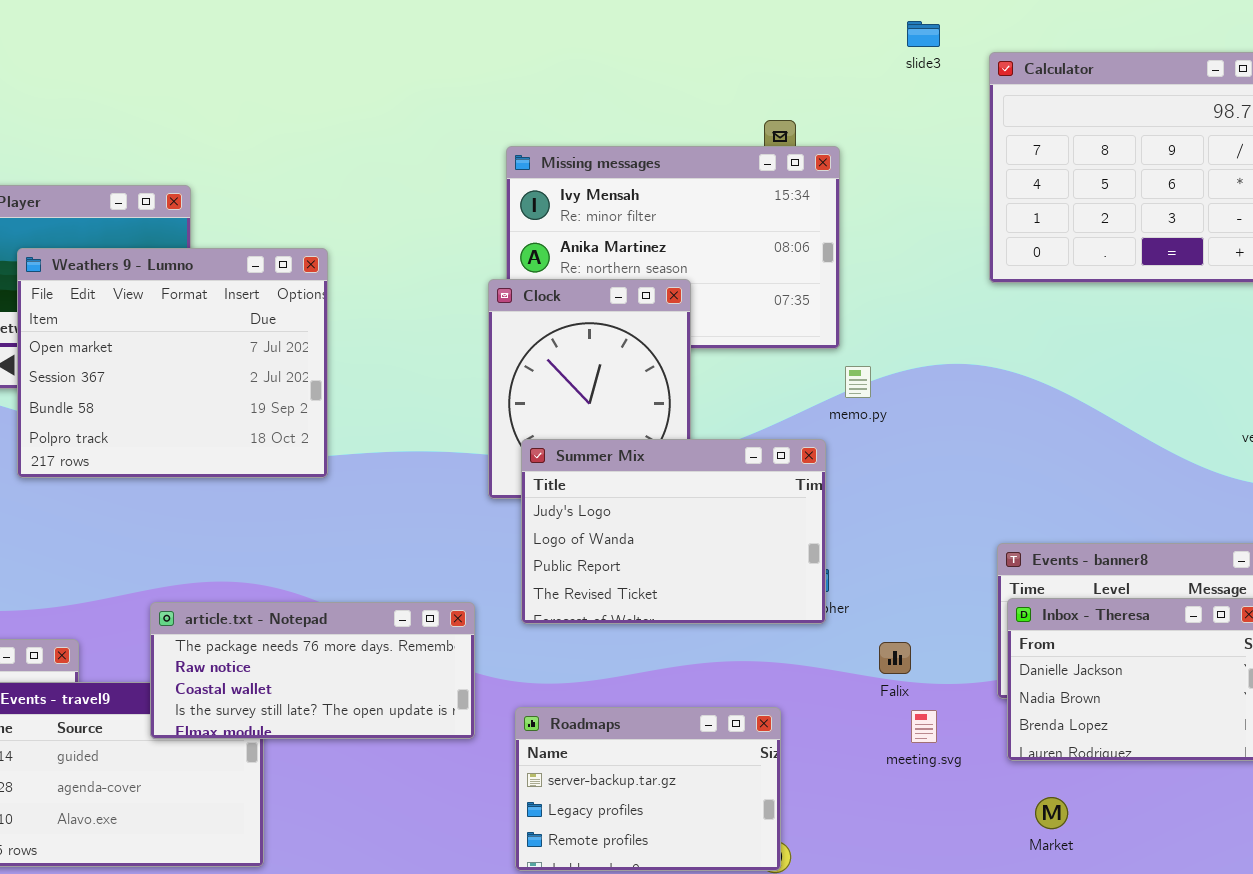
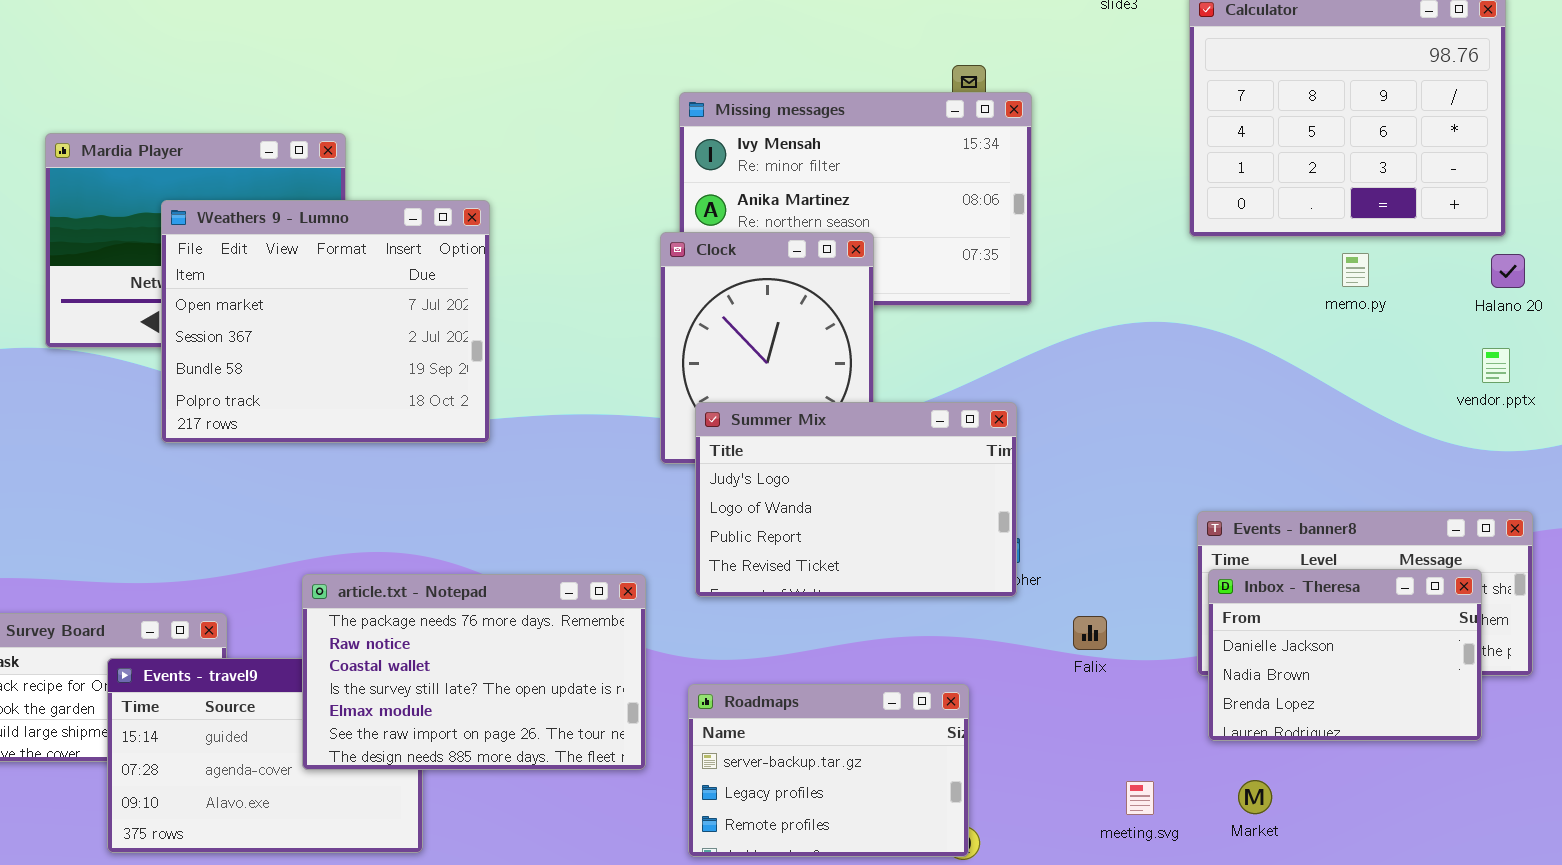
memo.py: [845,366,871,398] -> [1342,253,1369,287], moved
article.txt - Notepad: [150,602,475,739] -> [302,574,646,770], resized
meeting.svg: [911,710,937,743] -> [1126,781,1154,815], moved

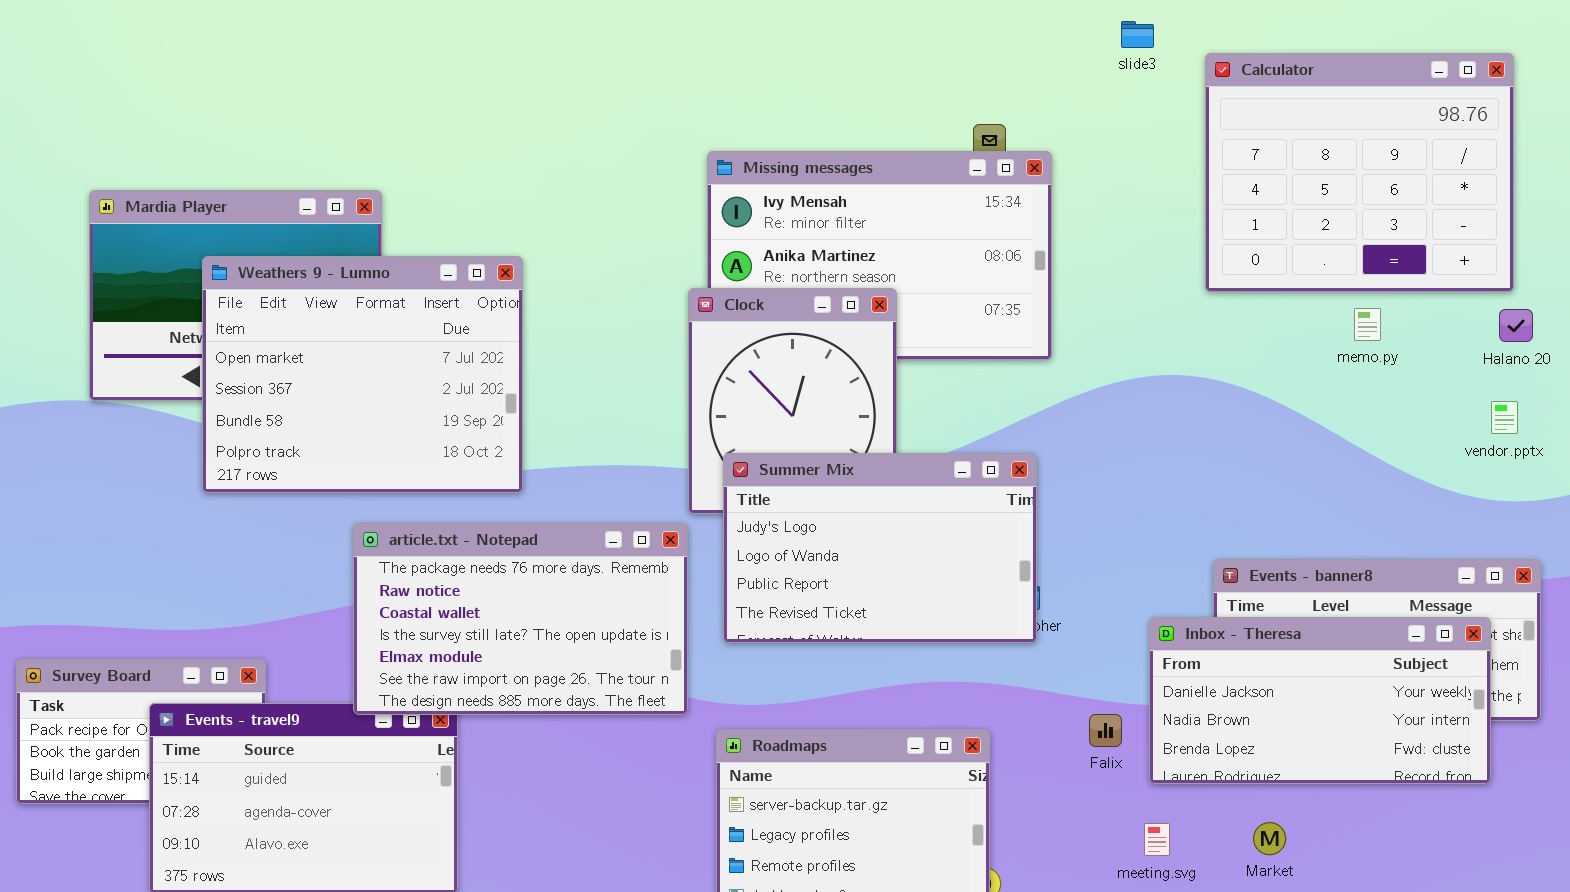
Inbox - Theresa: [1208,569,1482,741] -> [1149,617,1491,784], resized
article.txt - Notepad: [302,574,646,770] -> [353,523,688,715], moved
Falix: [1073,616,1107,650] -> [1089,714,1122,747], moved

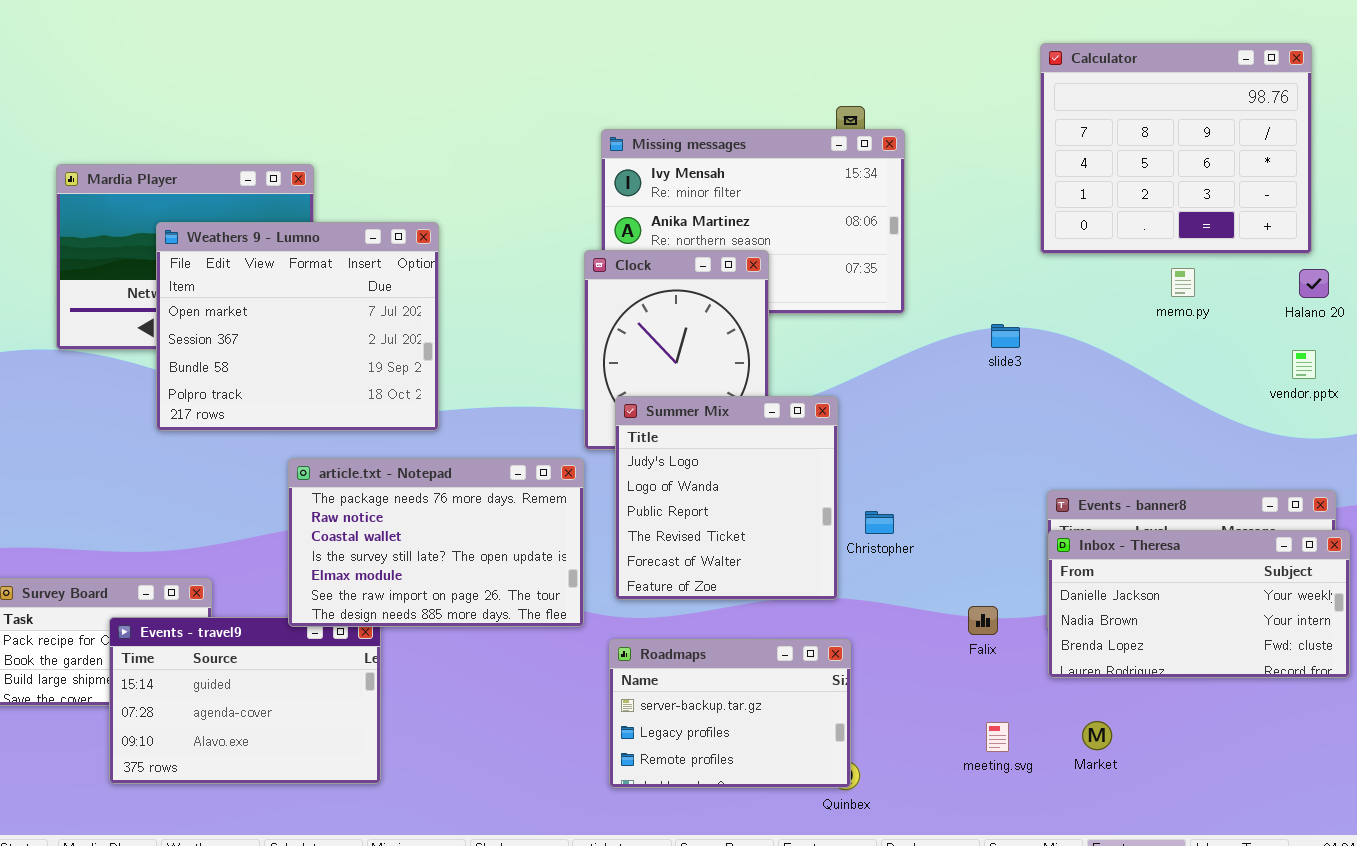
slide3: [1121,21,1154,48] -> [991,324,1020,348], moved
Summer Mix: [723,453,1037,643] -> [615,396,838,600], resized
Inbox - Theresa: [1149,617,1491,784] -> [1048,530,1350,678], moved
Falix: [1089,714,1122,747] -> [968,606,998,635], moved

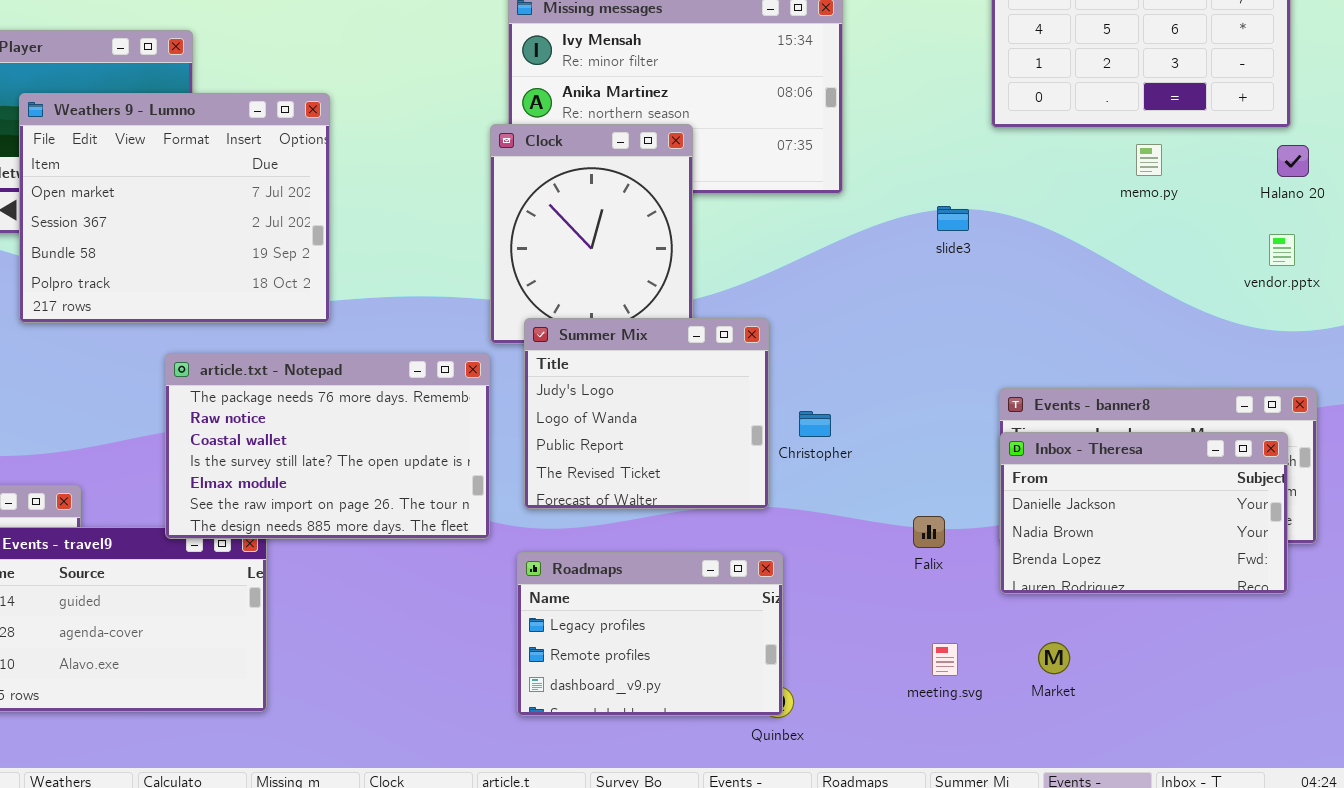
Summer Mix: [615,396,838,600] -> [524,318,769,509], resized
Inbox - Theresa: [1048,530,1350,678] -> [1000,432,1288,594], resized
Roadmaps: [609,639,851,788] -> [517,552,783,716], scrolled down 1 row

